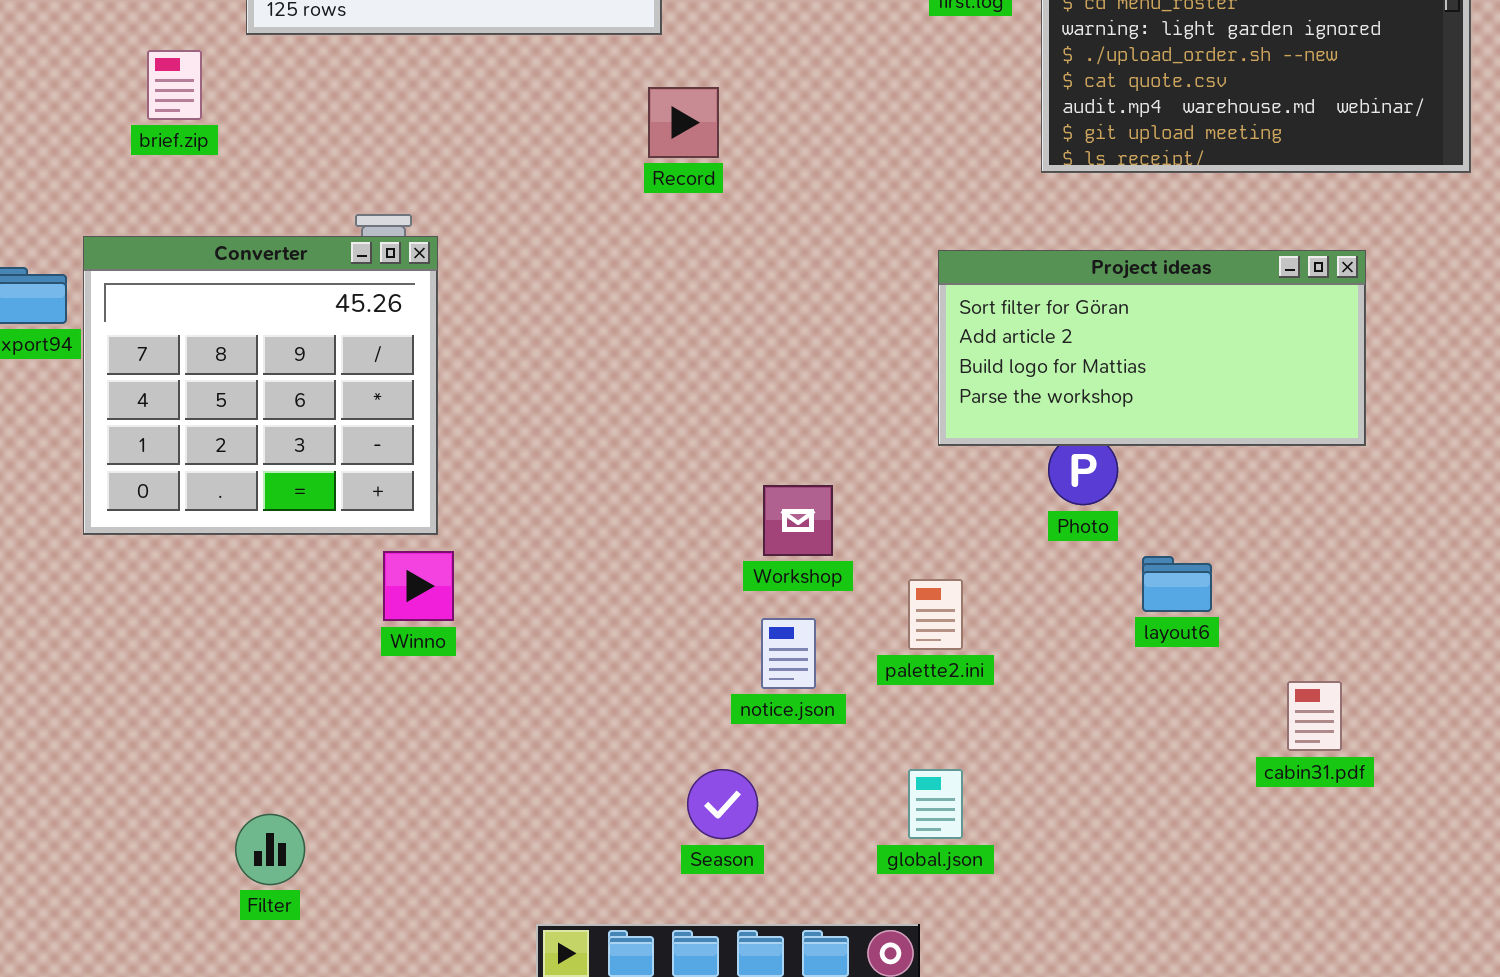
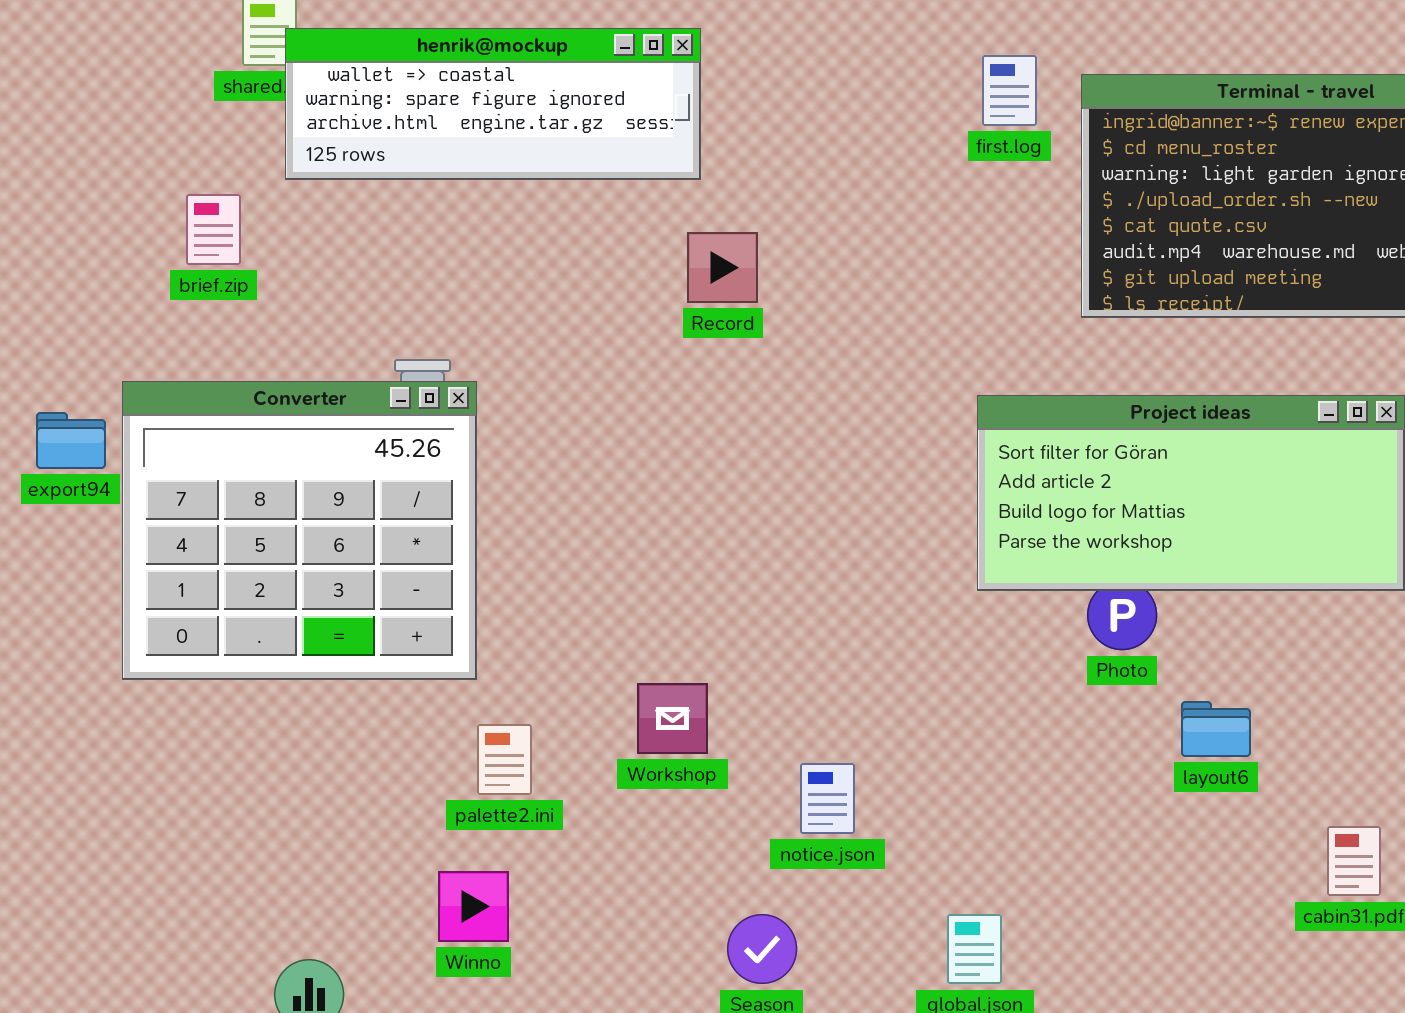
Workshop: [763,485,833,556] -> [637,683,708,754], moved
Winno: [383,551,454,621] -> [438,871,509,942], moved
palette2.ini: [908,579,963,650] -> [477,724,532,795], moved

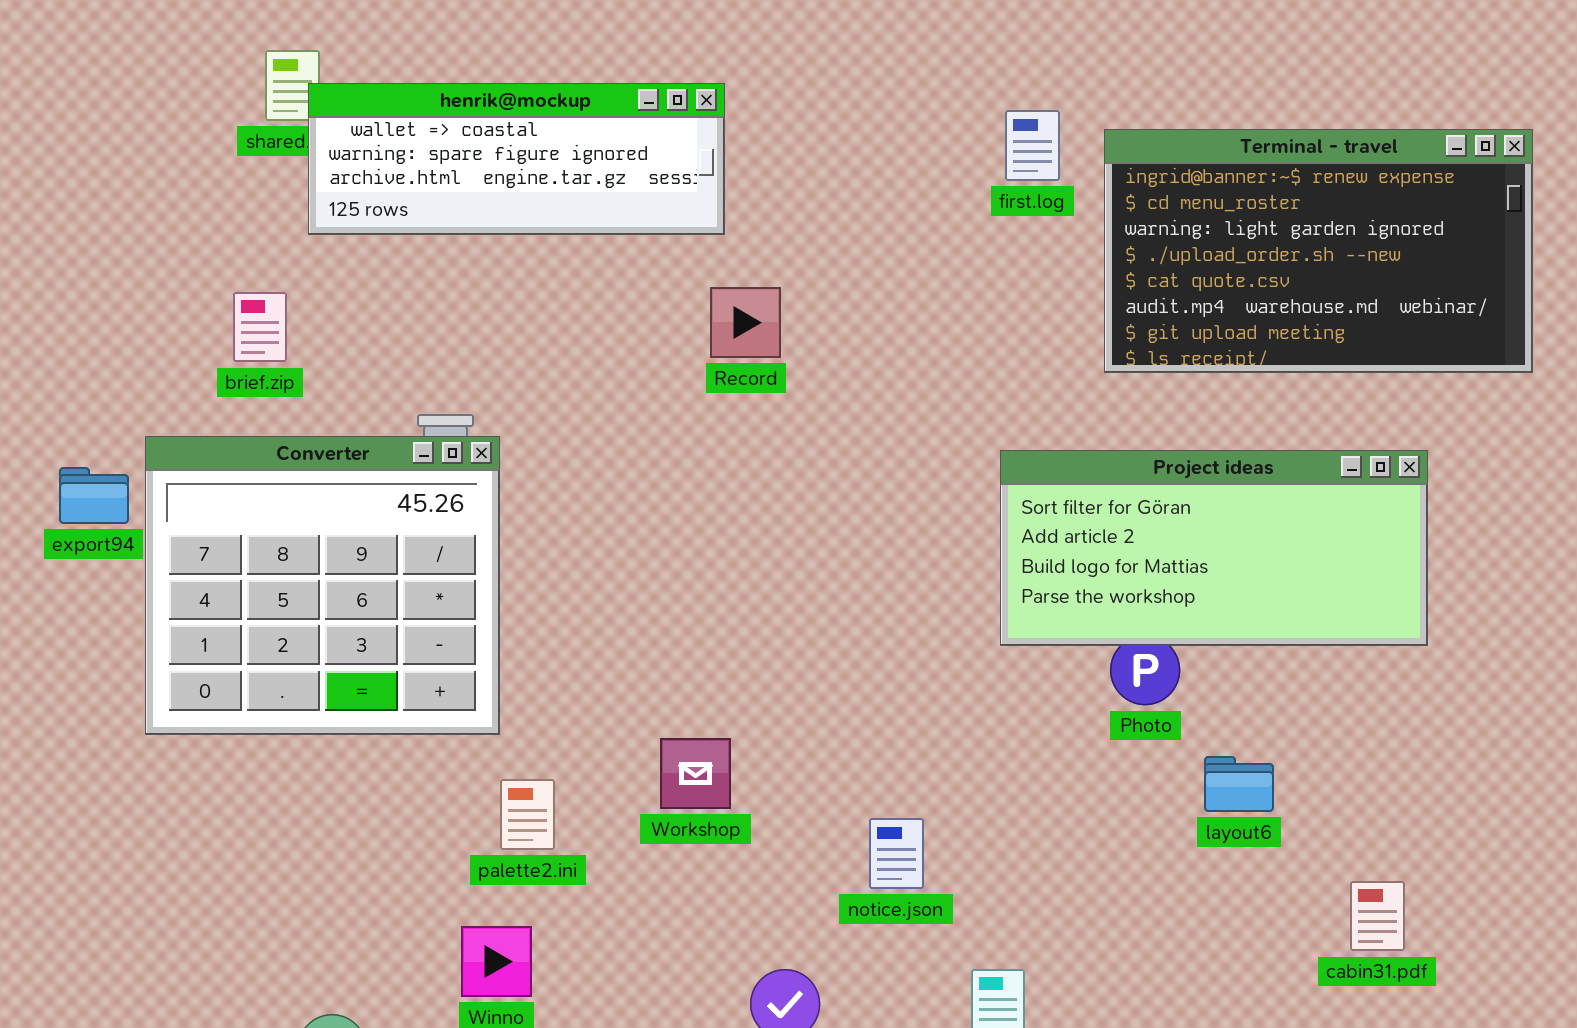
brief.zip: [186,194,241,265] -> [233,292,287,362], moved
notice.json: [800,763,855,834] -> [869,818,924,889], moved

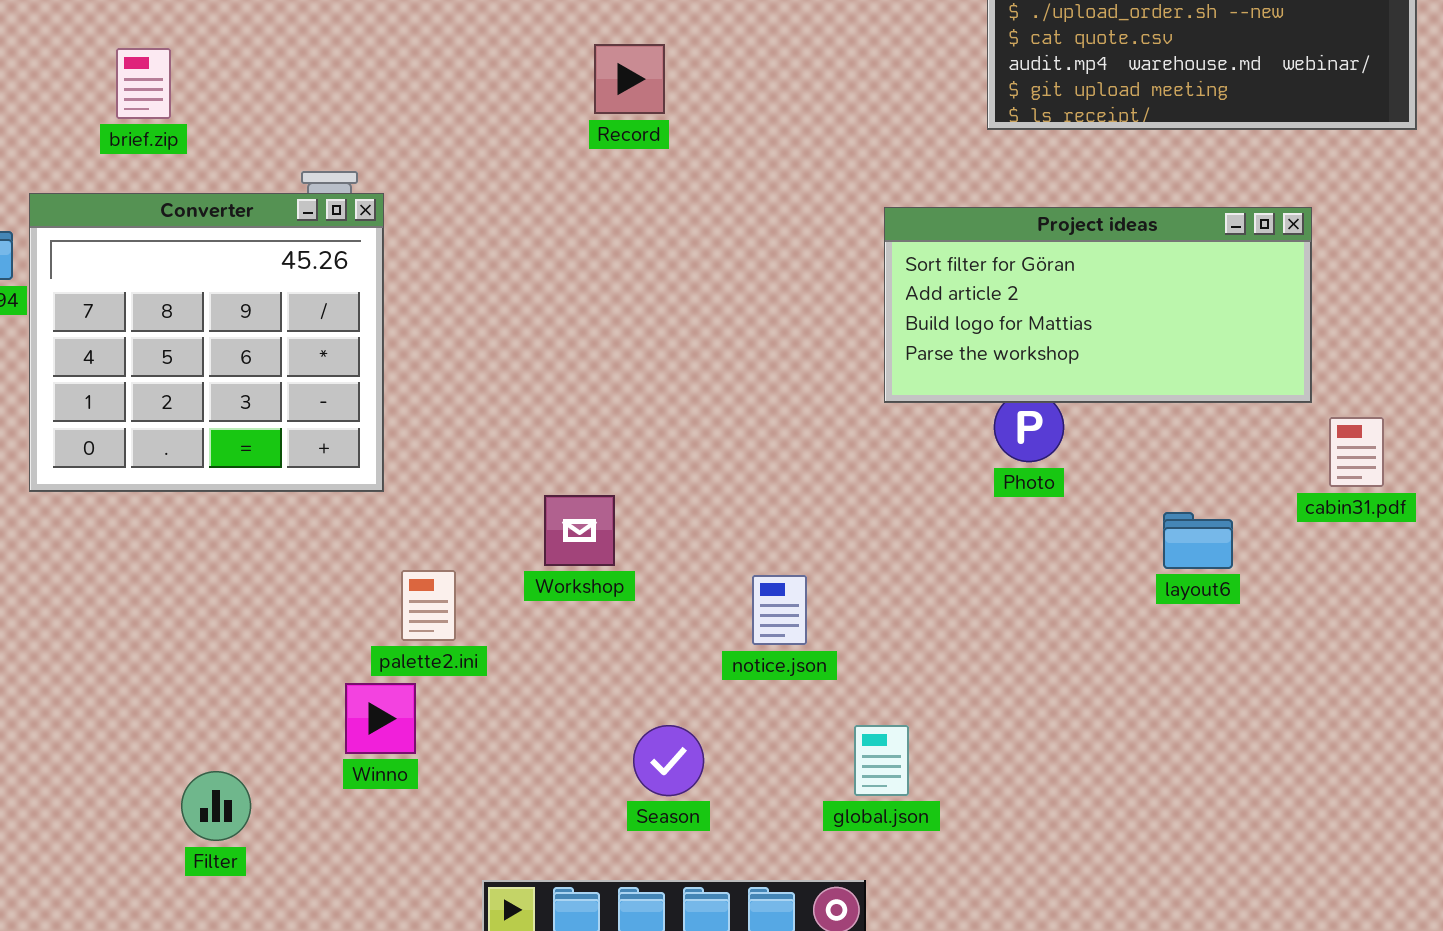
layout6: [1204,756,1274,812] -> [1163,512,1233,569], moved
palette2.ini: [500,779,555,850] -> [401,570,456,641], moved
cabin31.pdf: [1350,881,1405,951] -> [1329,417,1384,487], moved

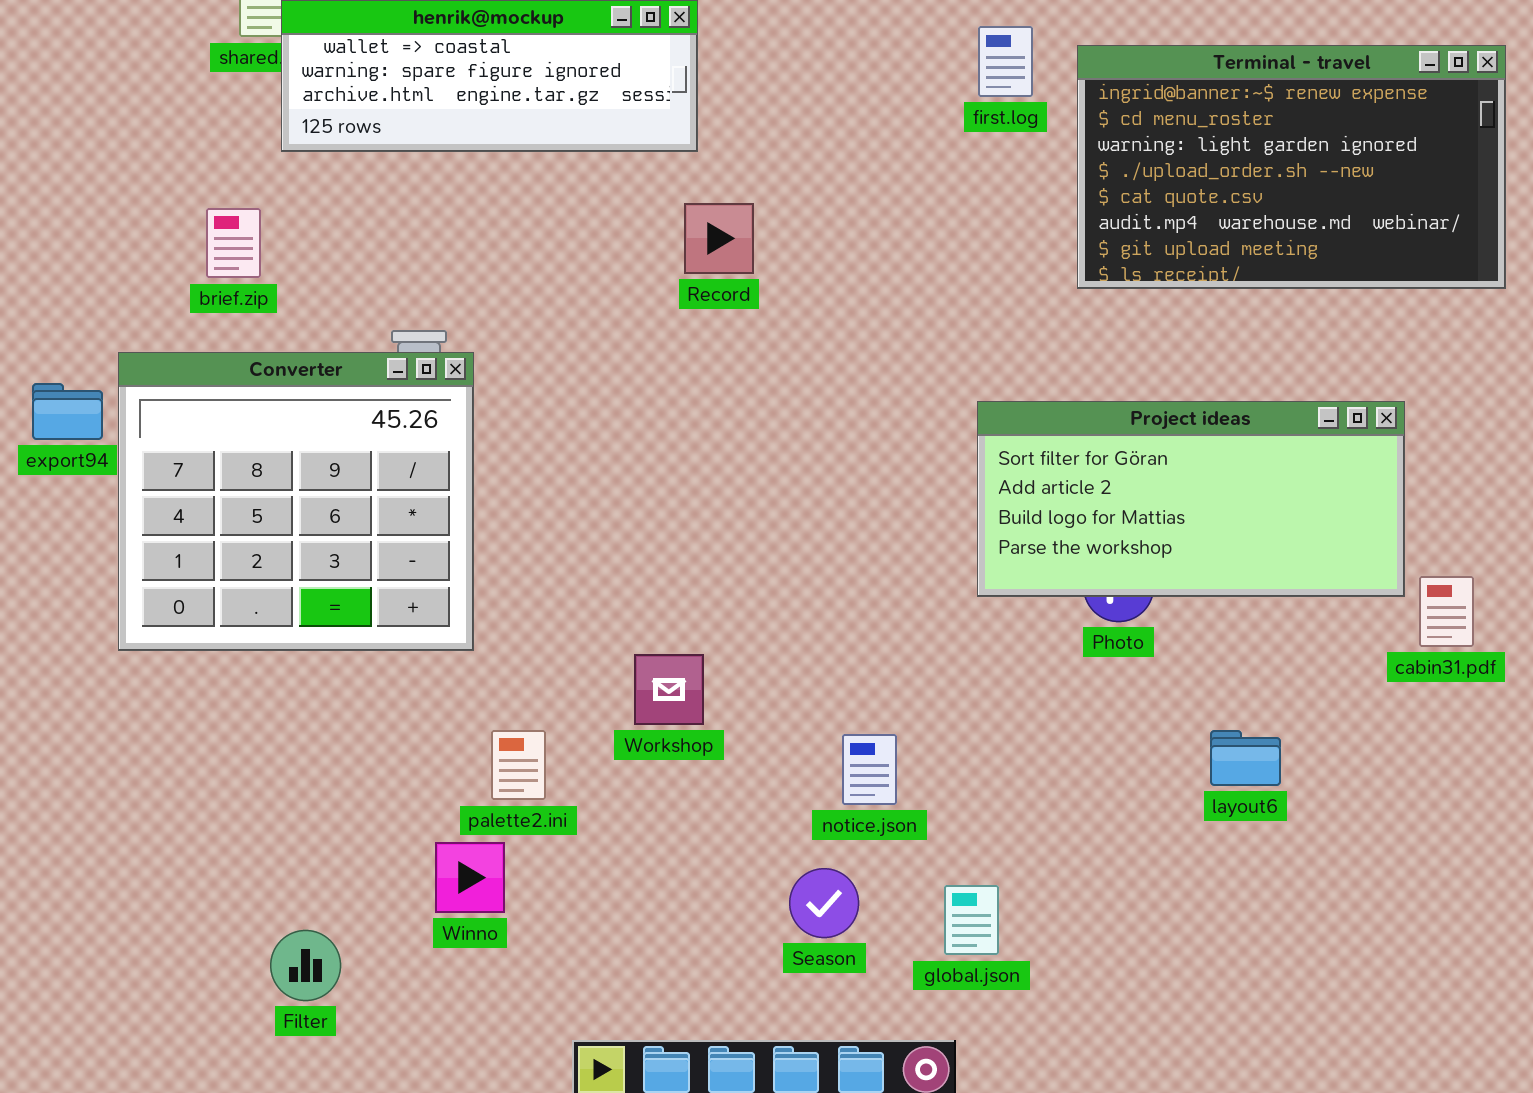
Project ideas: [884,207,1312,403] -> [977,401,1405,597], moved
layout6: [1163,512,1233,569] -> [1210,730,1281,786], moved
Season: [633,725,704,796] -> [789,868,859,938], moved

